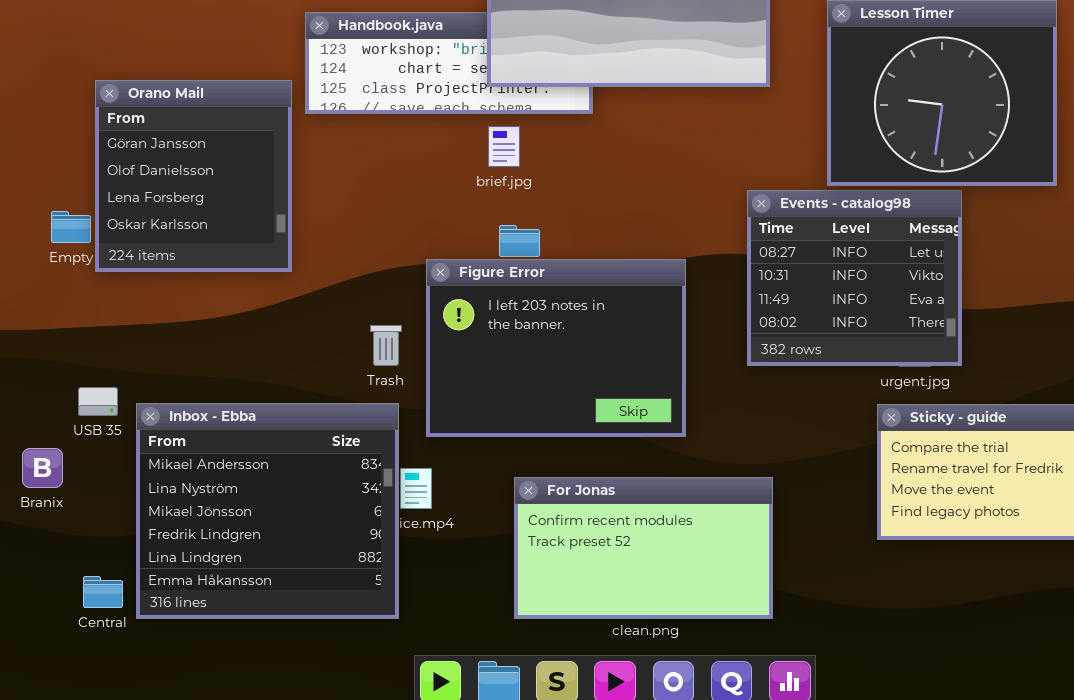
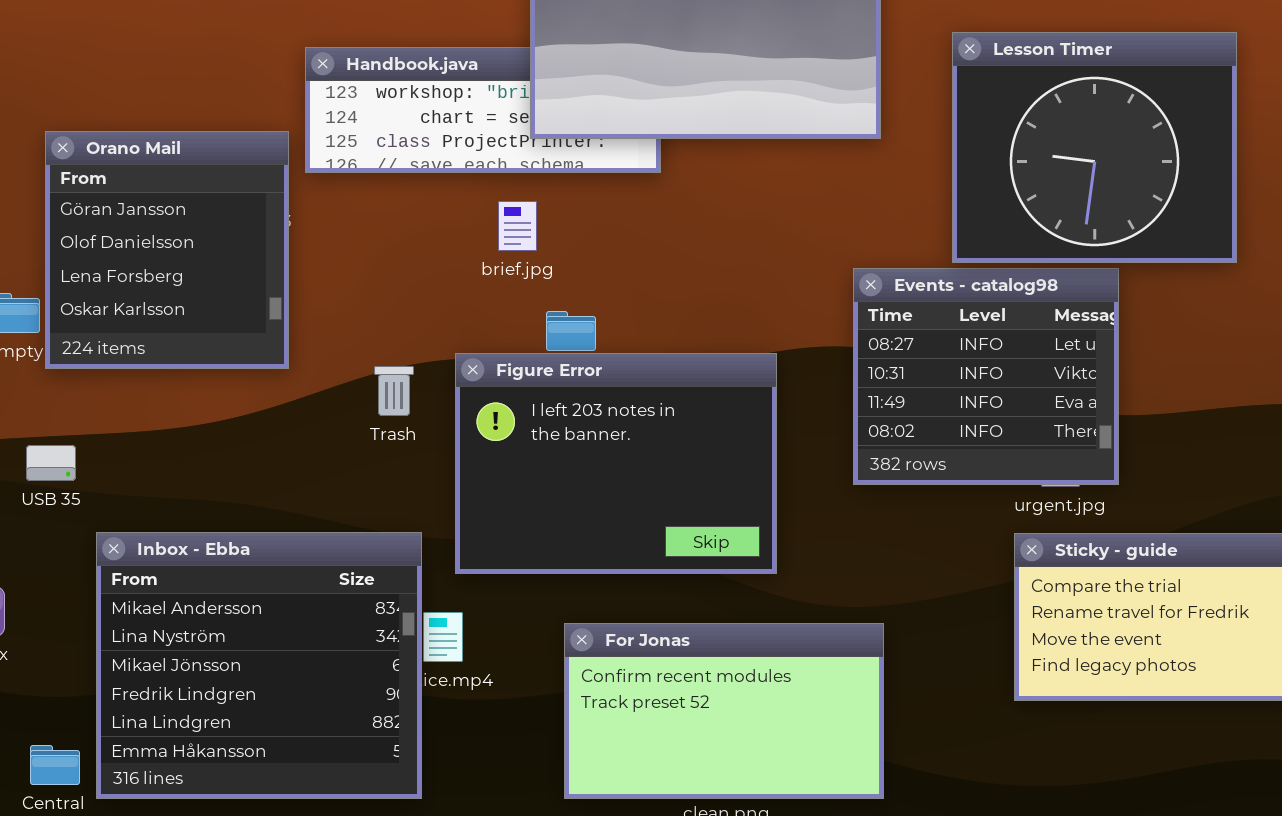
brief.jpg: [488,126,520,167] -> [498,201,537,251], moved
Trash: [370,325,402,366] -> [374,366,414,416], moved
USB 35: [78,387,118,416] -> [26,445,76,481], moved

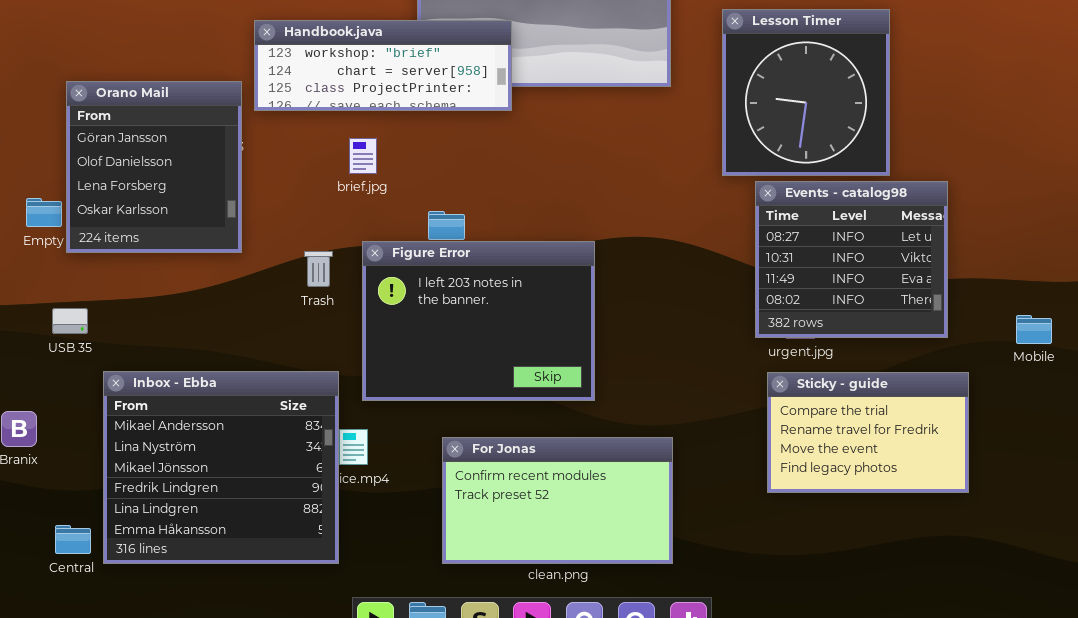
Lesson Timer: [952,32,1237,263] -> [722,9,890,176], resized
Handbook.java: [305,47,661,173] -> [254,20,512,111], raised
brief.jpg: [498,201,537,251] -> [349,138,377,174], moved
Events - catalog98: [853,268,1119,485] -> [755,181,948,338], moved

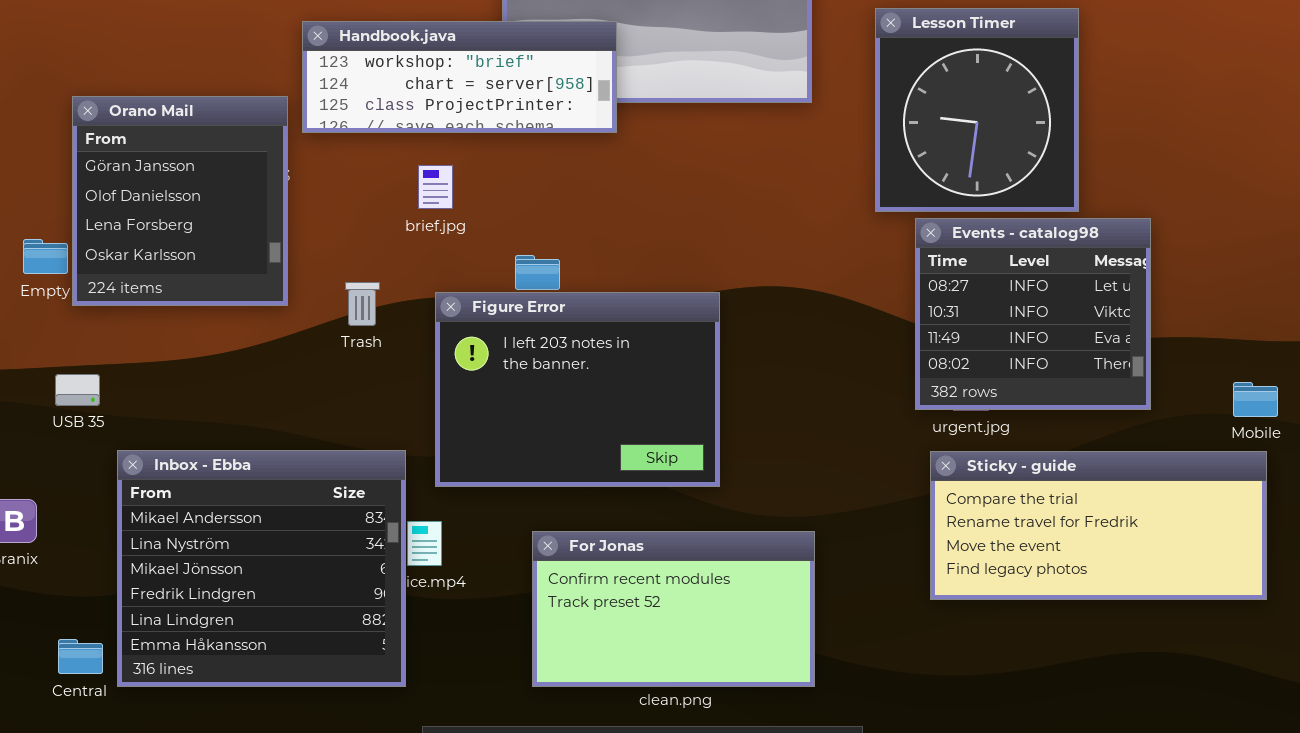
Trash: [304,251,333,287] -> [345,282,380,326], moved
Sticky - guide: [767,372,969,493] -> [930,451,1267,600], resized

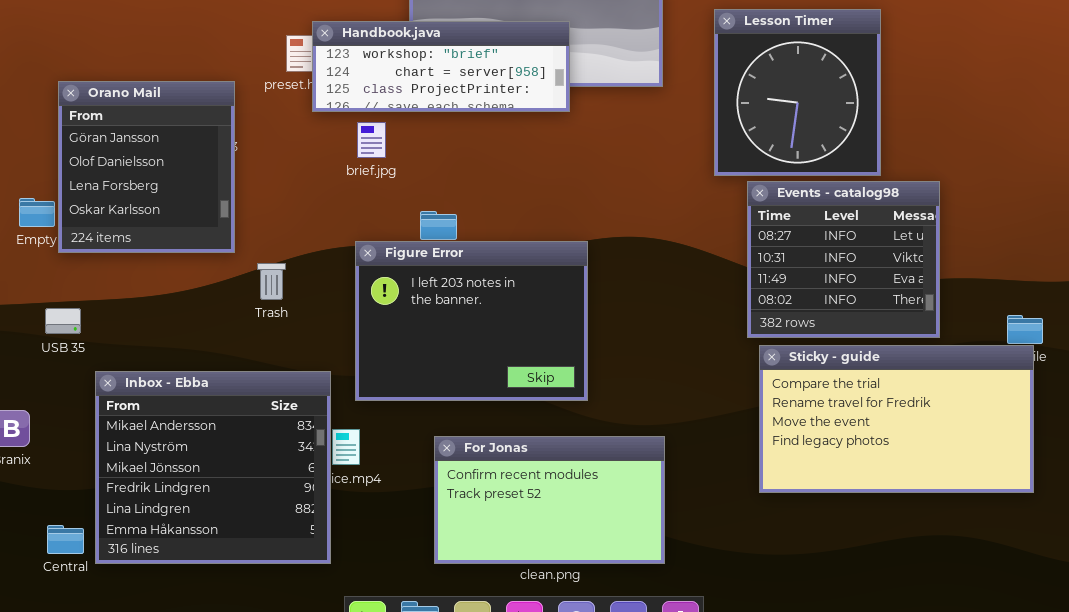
Handbook.java: [302,21,617,133] -> [312,21,570,112], moved
brief.jpg: [418,165,453,209] -> [357,122,386,158], moved
Trash: [345,282,380,326] -> [257,263,286,300], moved
Sticky - guide: [930,451,1267,600] -> [759,345,1034,493], resized

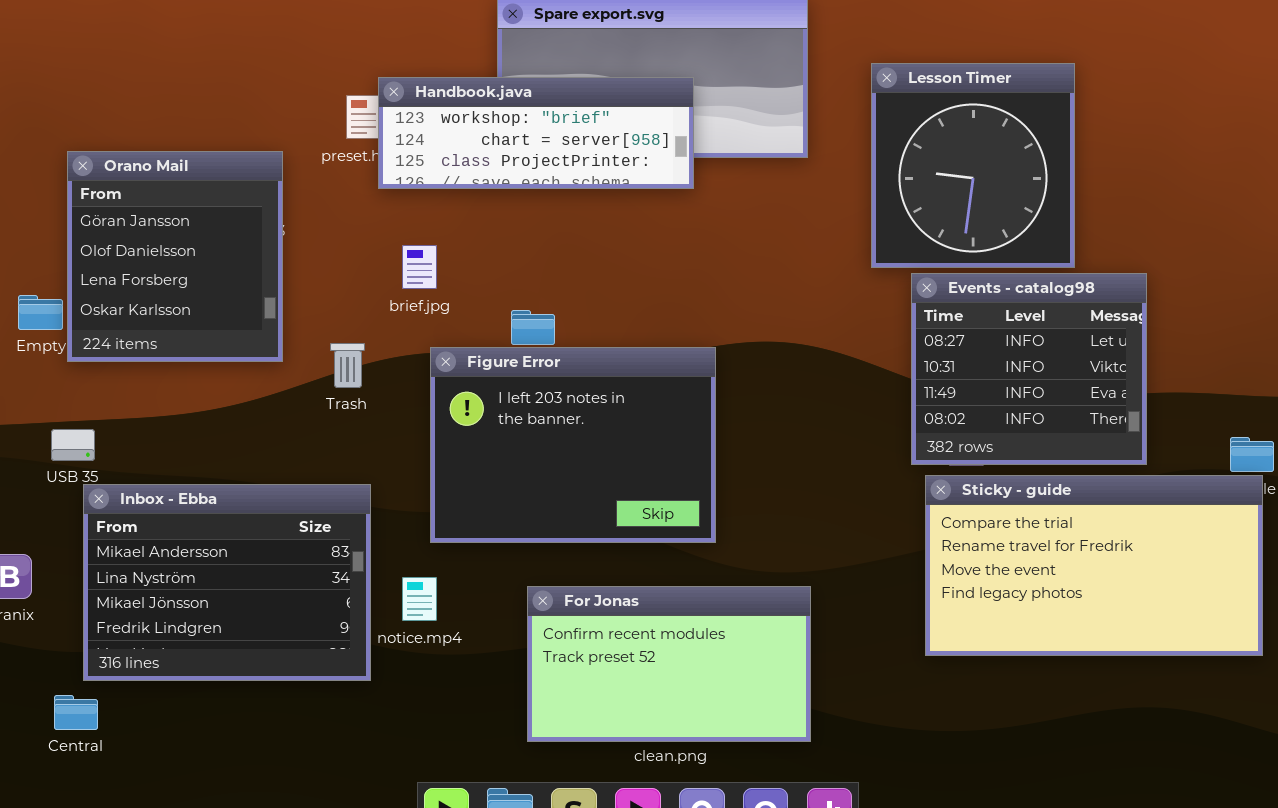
brief.jpg: [357,122,386,158] -> [402,245,437,289], moved
Trash: [257,263,286,300] -> [330,343,365,388], moved
Inbox - Ebba: [95,371,331,564] -> [83,484,371,681], moved, resized

